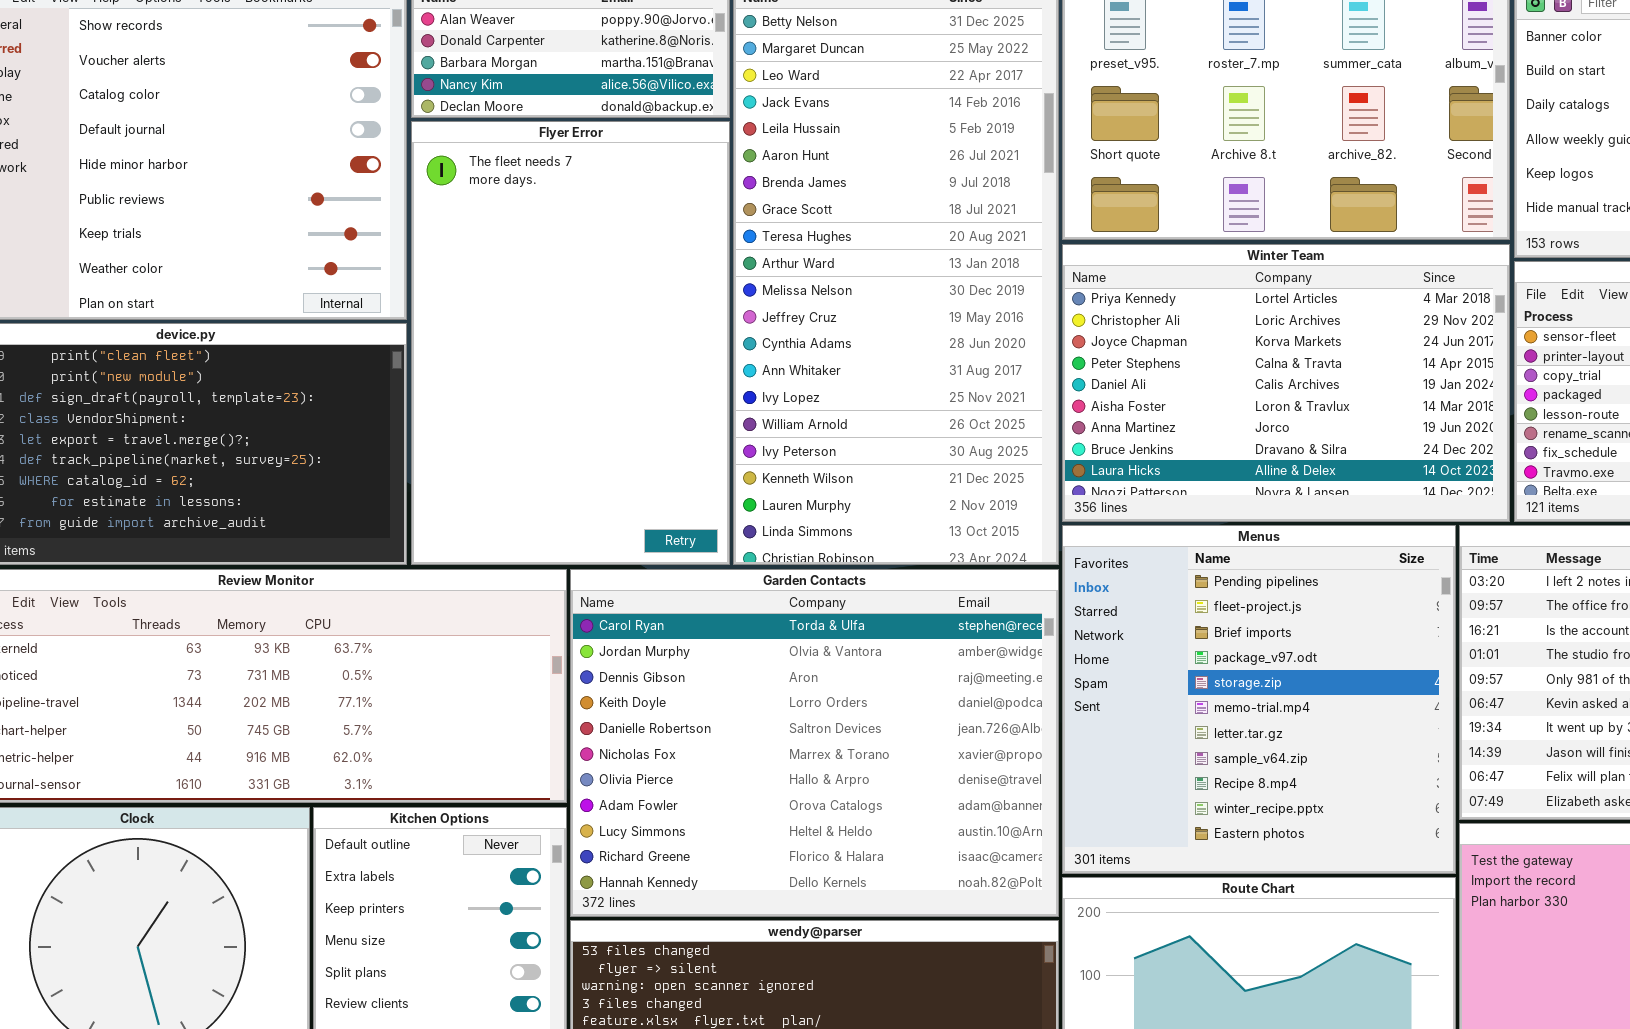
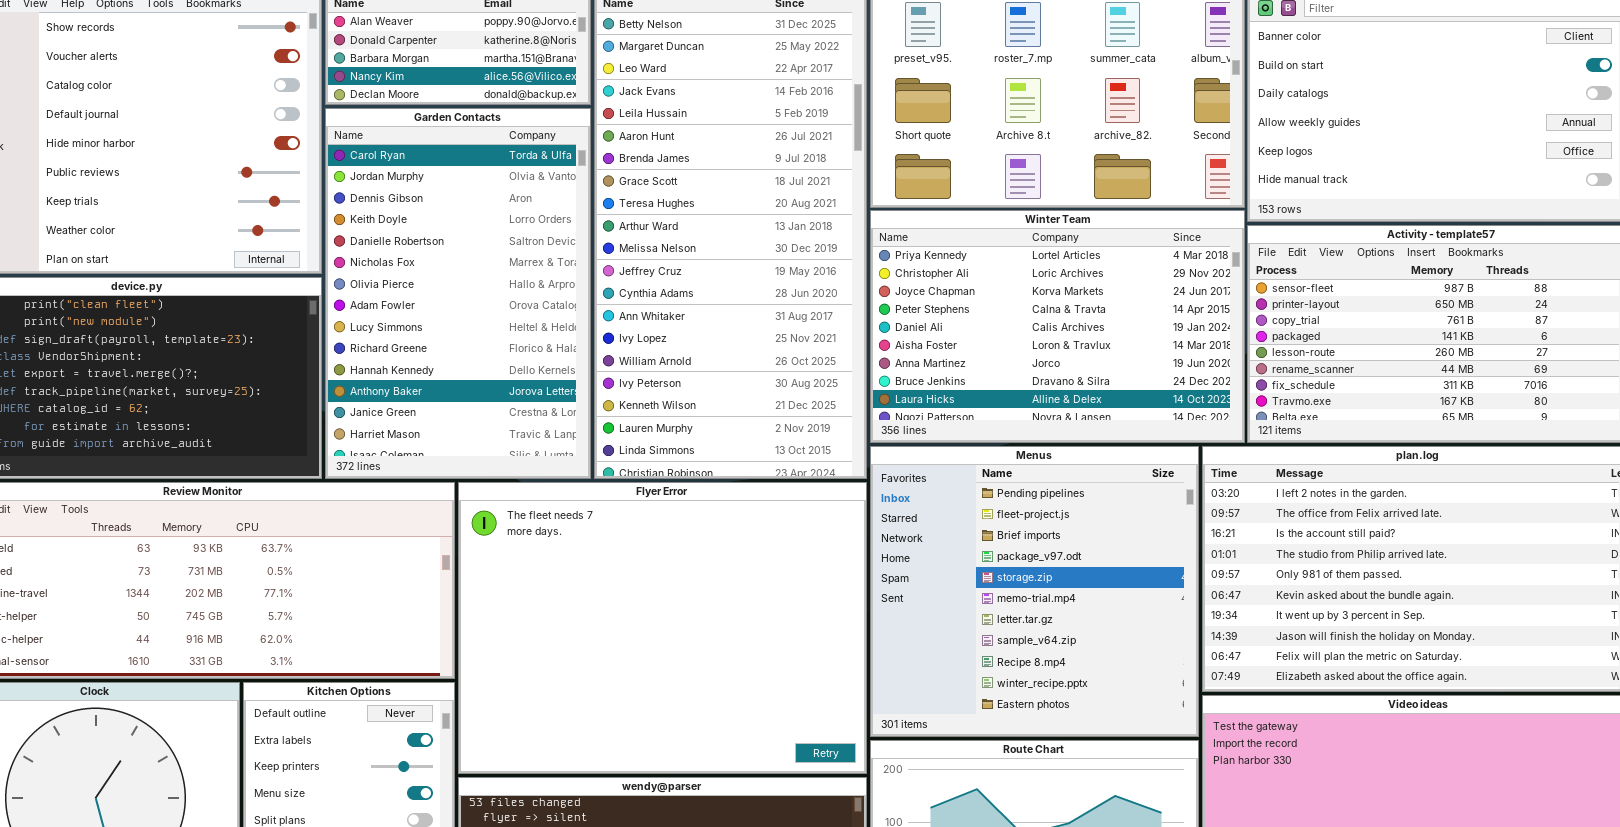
Flyer Error: [411,121,730,565] -> [458,482,867,774], moved, resized
Garden Contacts: [570,569,1059,917] -> [325,108,591,479], moved, resized

